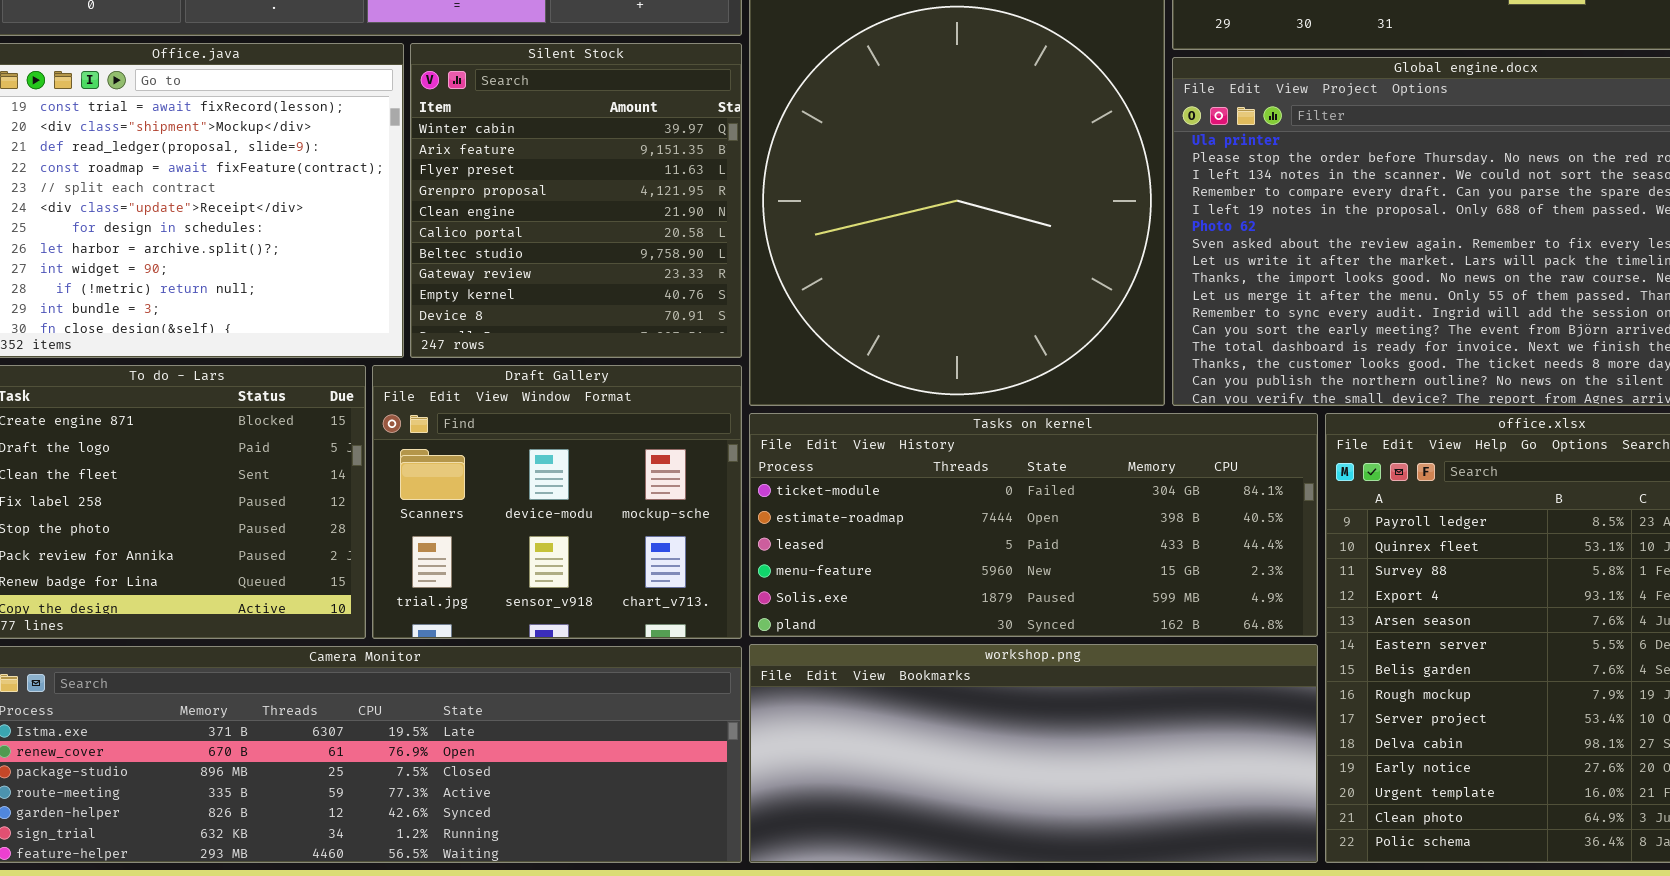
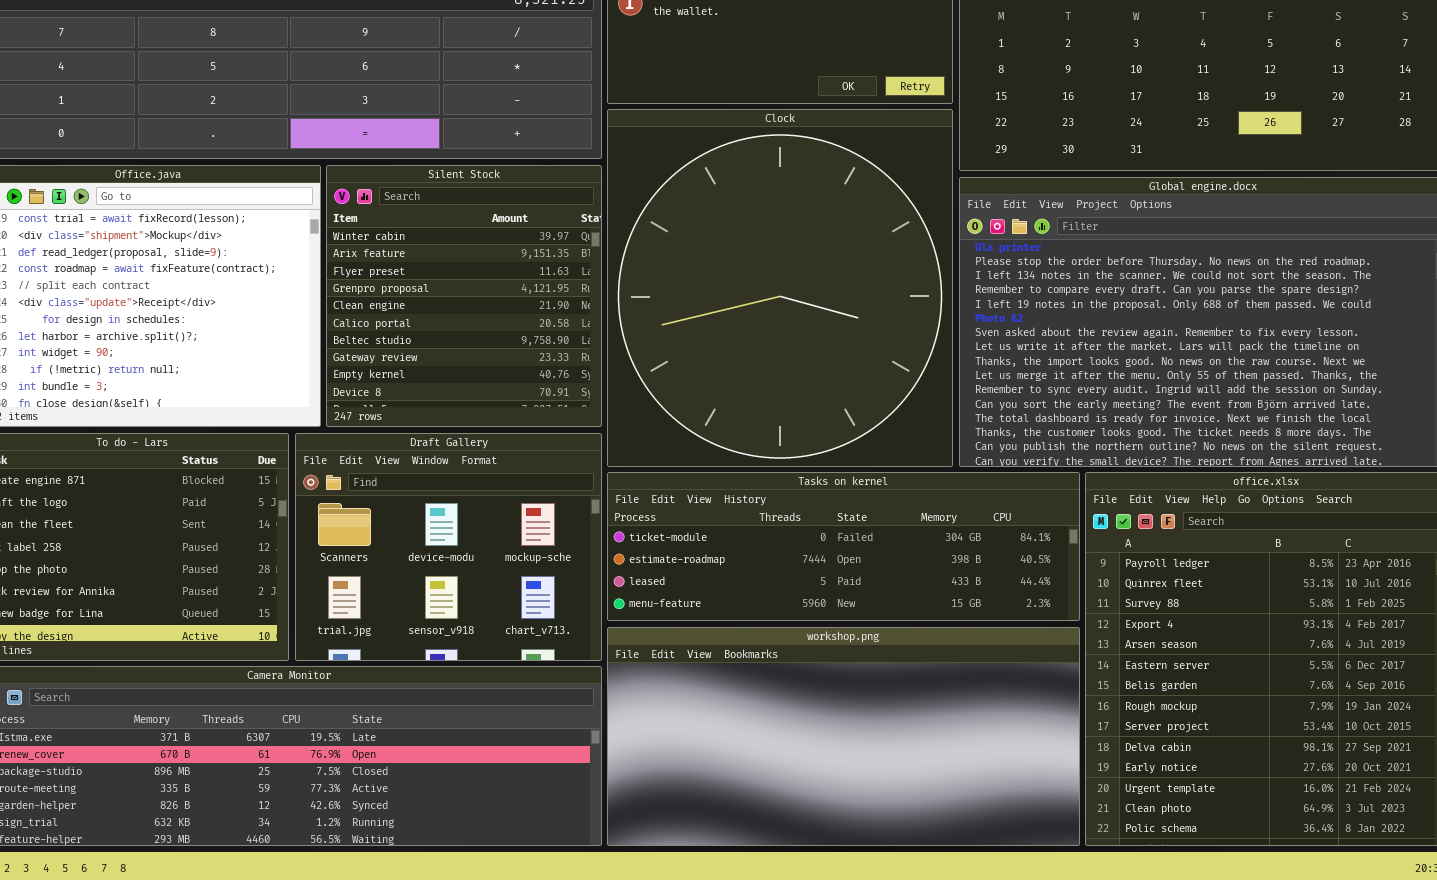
Tasks on kernel: [749,413,1318,637] -> [607,472,1080,621], resized
workshop.png: [749,644,1318,863] -> [607,627,1080,846], resized

